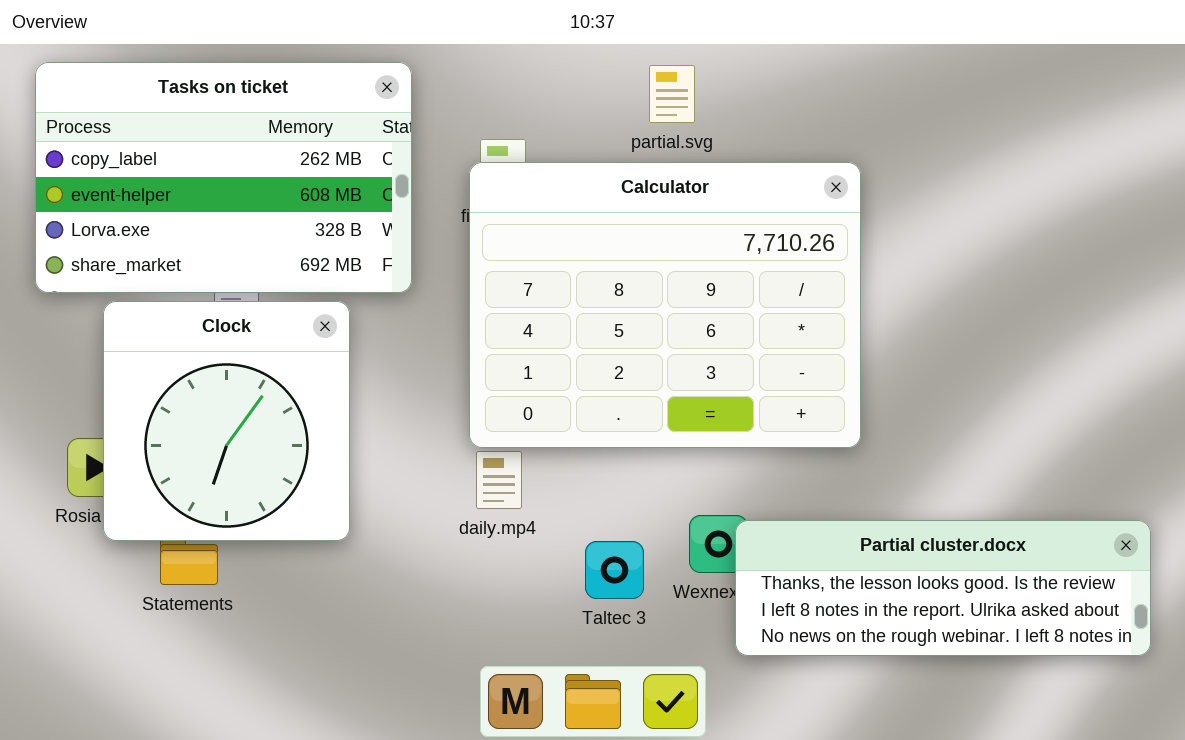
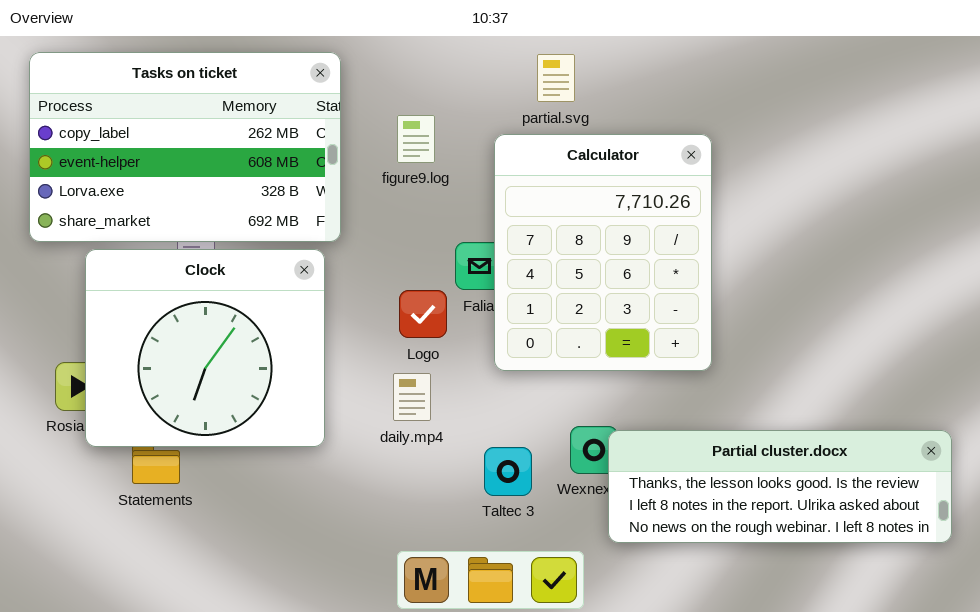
Calculator: [469,162,861,448] -> [494,134,712,371], resized
Clock: [103,301,350,541] -> [85,249,325,447], resized

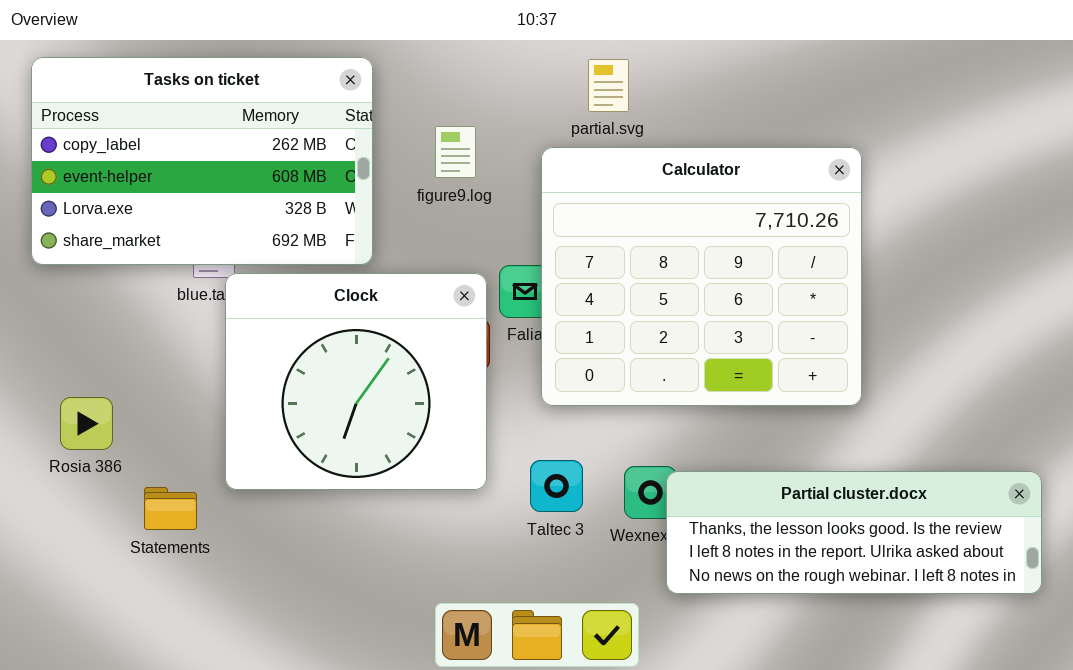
Calculator: [494,134,712,371] -> [541,147,862,406], resized
Clock: [85,249,325,447] -> [225,273,487,490], moved
Taltec 3: [484,447,532,496] -> [530,460,583,512], moved

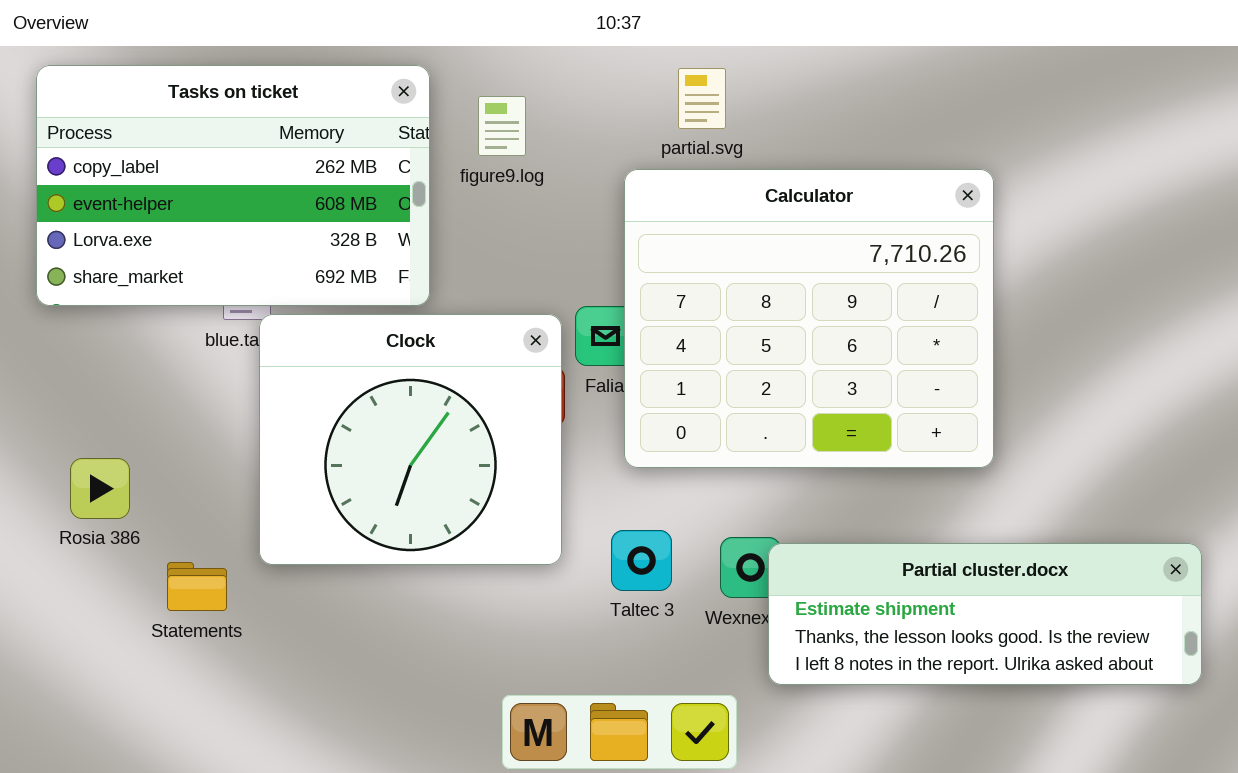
figure9.log: [435,126,476,178] -> [478,96,526,156], moved
Partial cluster.docx: [666,471,1042,594] -> [768,543,1202,685], scrolled up 1 row

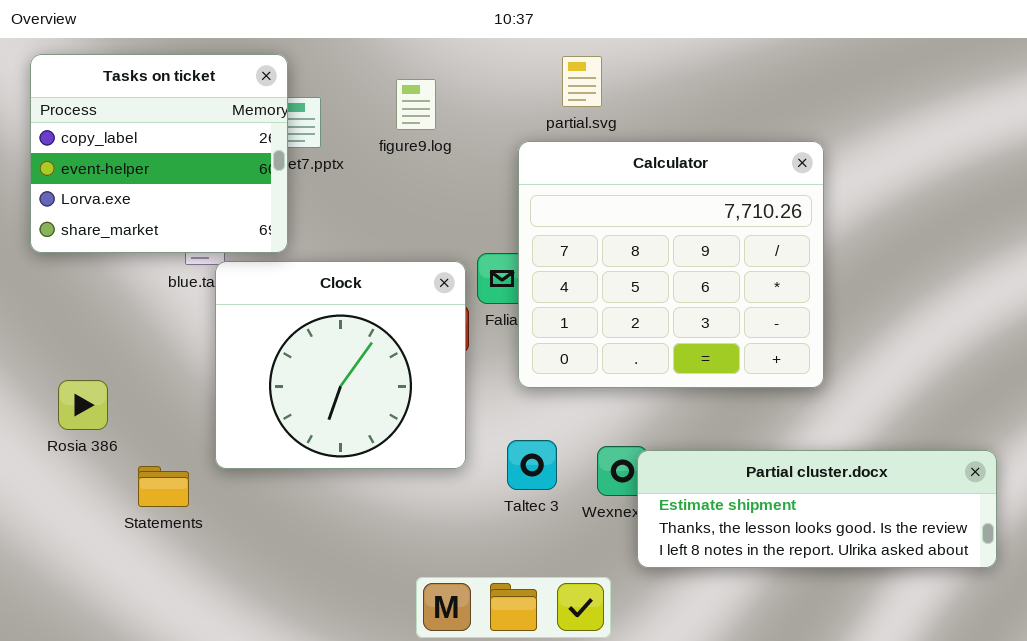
Tasks on ticket: [36,65,430,306] -> [30,54,288,253], resized

